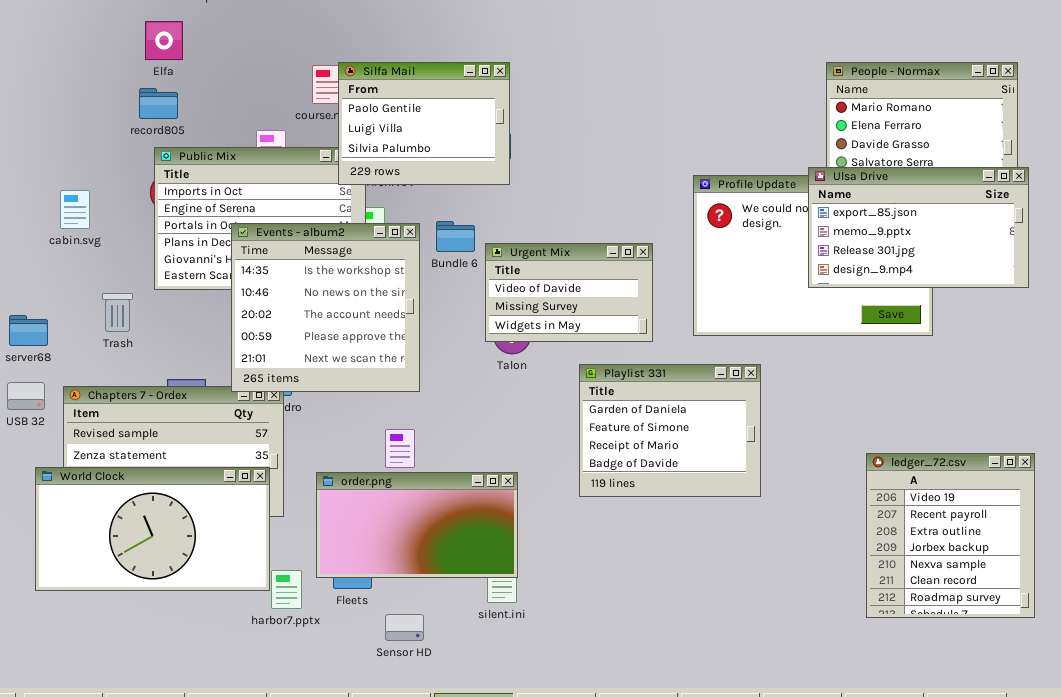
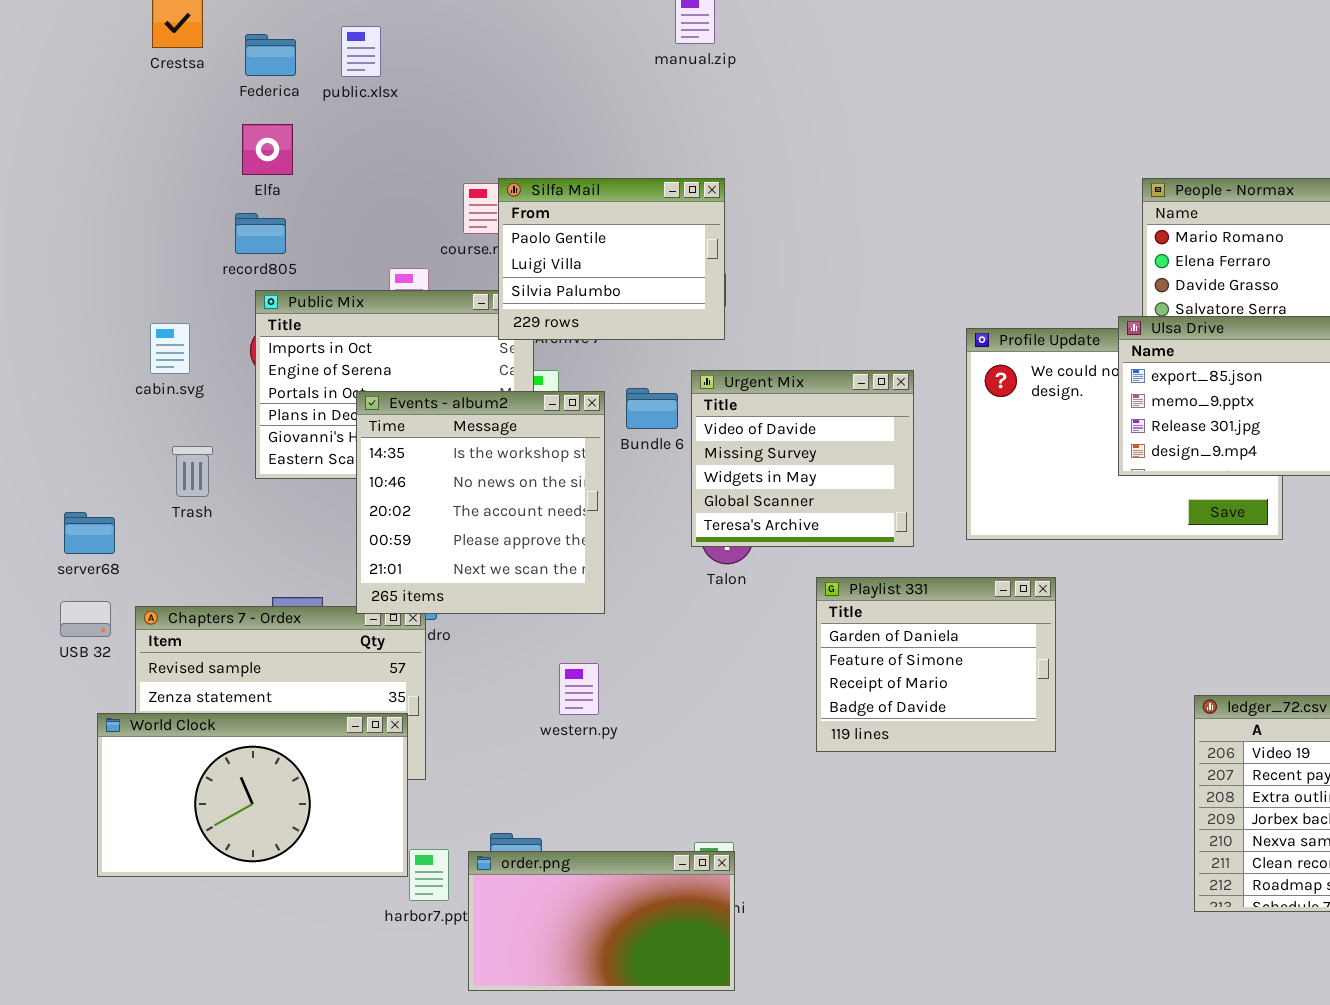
cabin.svg: [60,190,90,229] -> [150,323,190,374], moved
Urgent Mix: [485,243,653,342] -> [691,370,914,547], resized
Trash: [102,293,133,332] -> [172,446,213,497], moved
order.png: [316,472,518,578] -> [468,851,735,991], moved

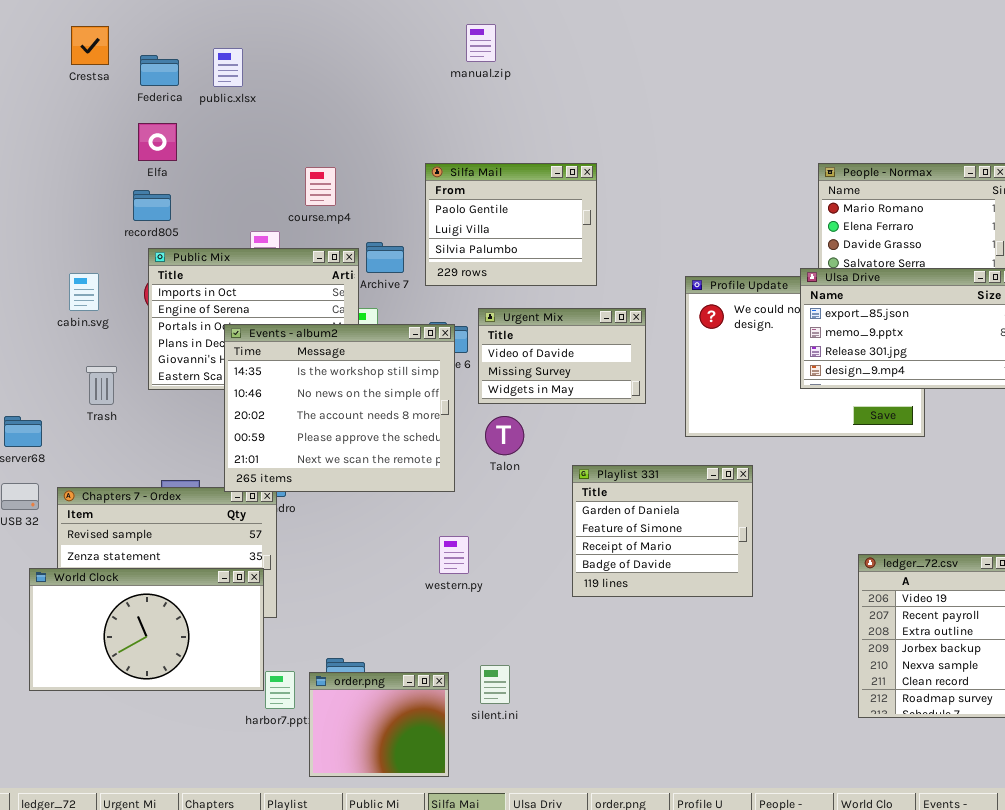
Silfa Mail: [498,178,725,340] -> [425,163,597,286], moved
Urgent Mix: [691,370,914,547] -> [478,308,646,404], resized
Events - album2: [356,391,605,614] -> [224,324,455,492], resized
western.py: [559,663,599,715] -> [439,536,469,574], moved
order.png: [468,851,735,991] -> [309,672,449,777], resized

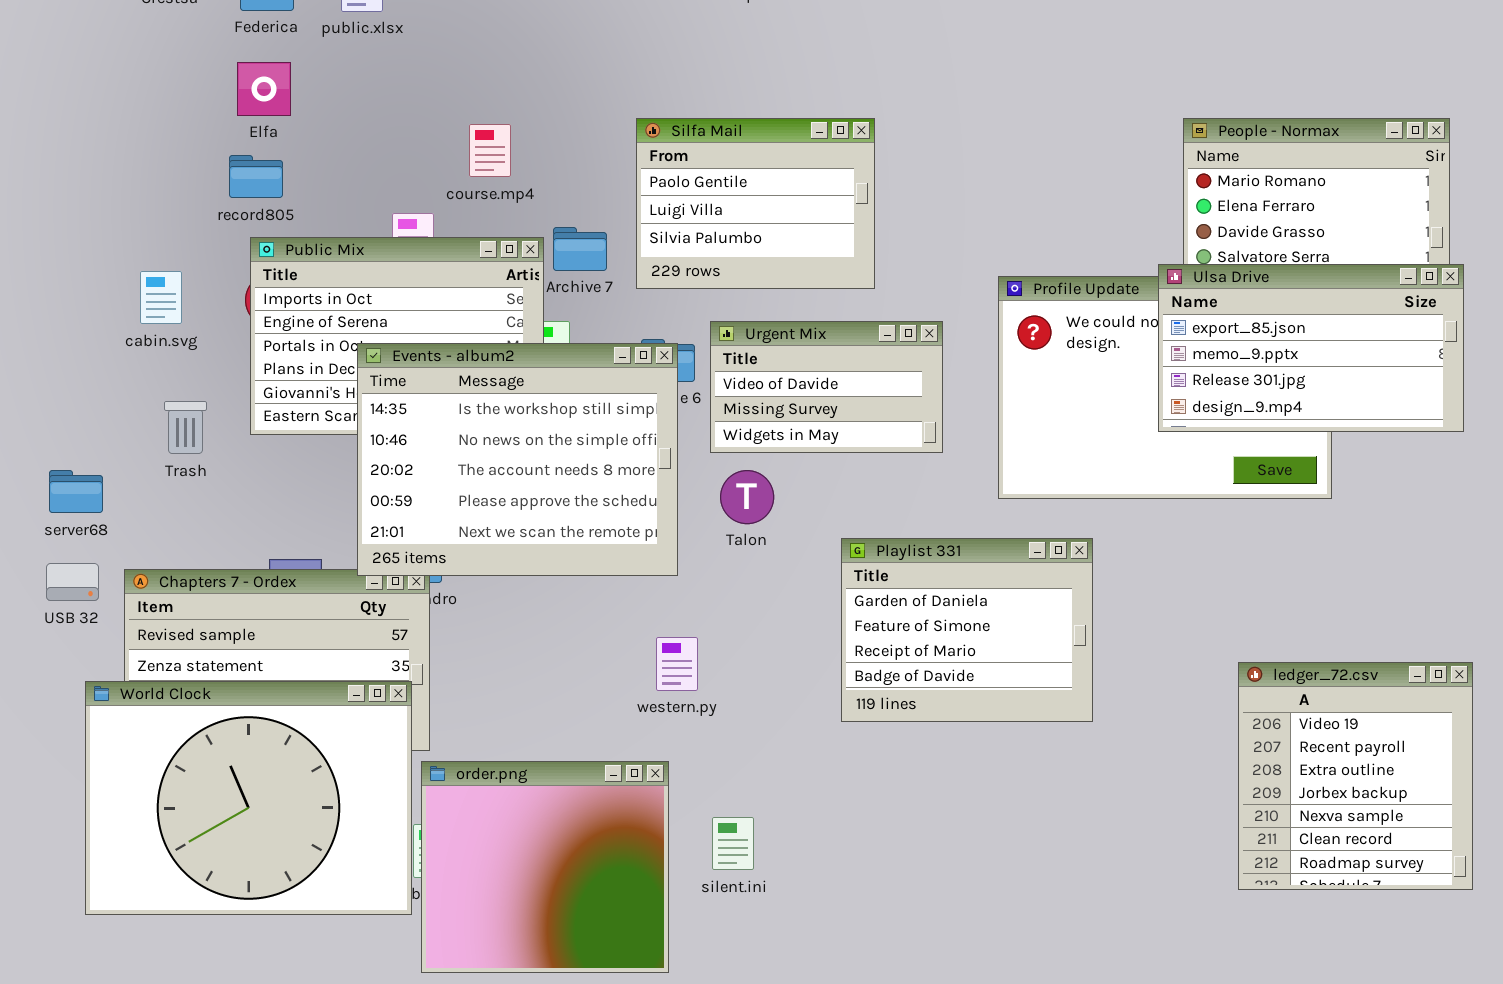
World Clock: [29,568,264,691] -> [85,681,412,915], resized
order.png: [309,672,449,777] -> [421,761,669,973], resized

